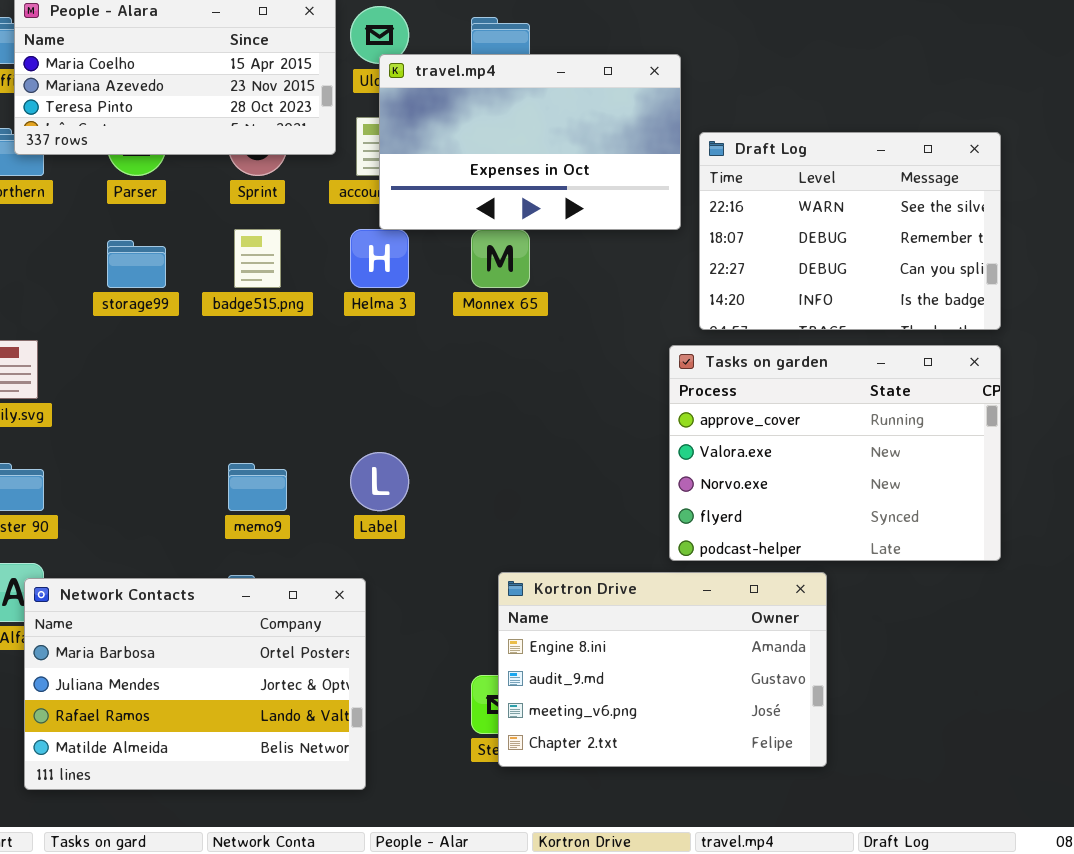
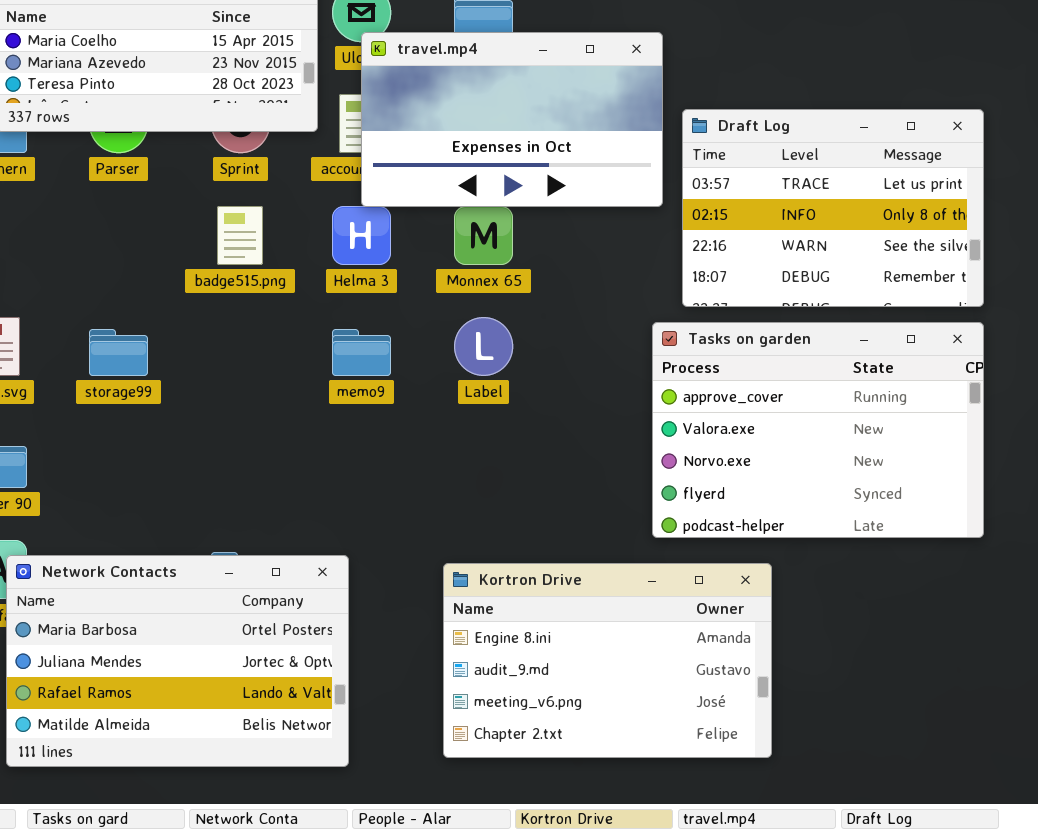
Draft Log: [699,132,1001,330] -> [682,109,984,307], scrolled up 2 rows
storage99: [107,240,166,288] -> [89,329,148,376], moved
Label: [350,452,409,511] -> [454,317,513,376], moved
memo9: [228,463,287,511] -> [332,329,391,376], moved
Kortron Drive: [498,572,827,767] -> [443,563,772,758], moved

